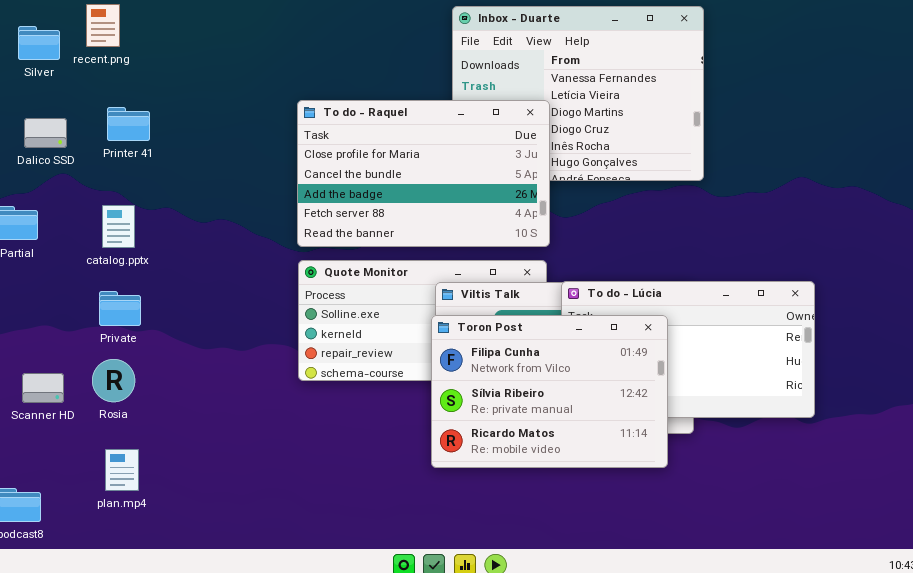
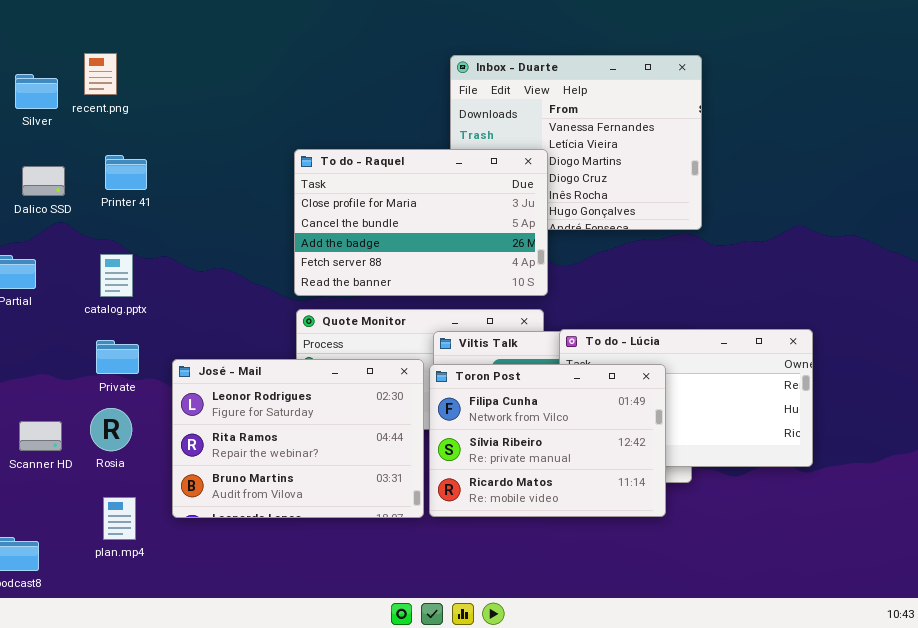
José - Mail: none -> [172,359,424,518], opened

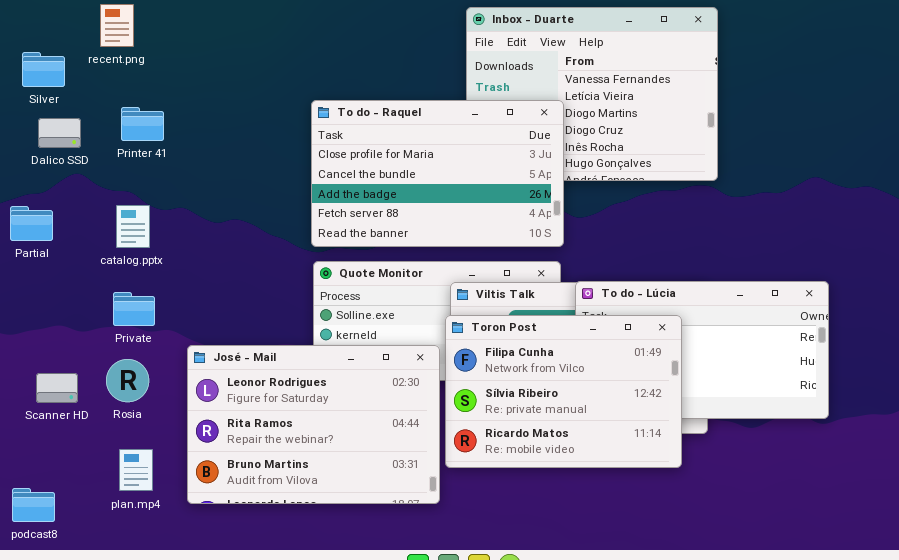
Silver: [15,74,58,109] -> [22,52,65,87], moved
José - Mail: [172,359,424,518] -> [187,345,440,504], moved

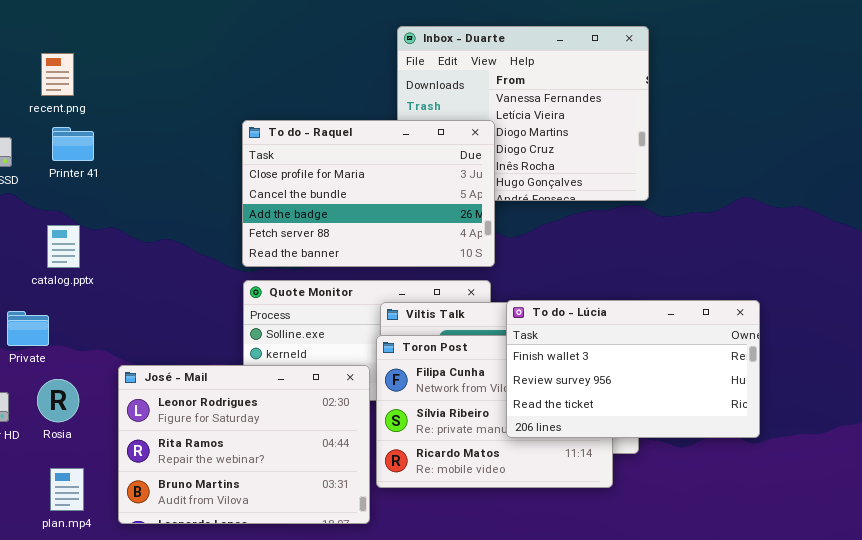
recent.png: [100,4,134,47] -> [41,53,74,96], moved
To do - Lúcia: [575,281,829,419] -> [506,300,760,438], raised
Private: [113,292,155,326] -> [7,311,49,346], moved

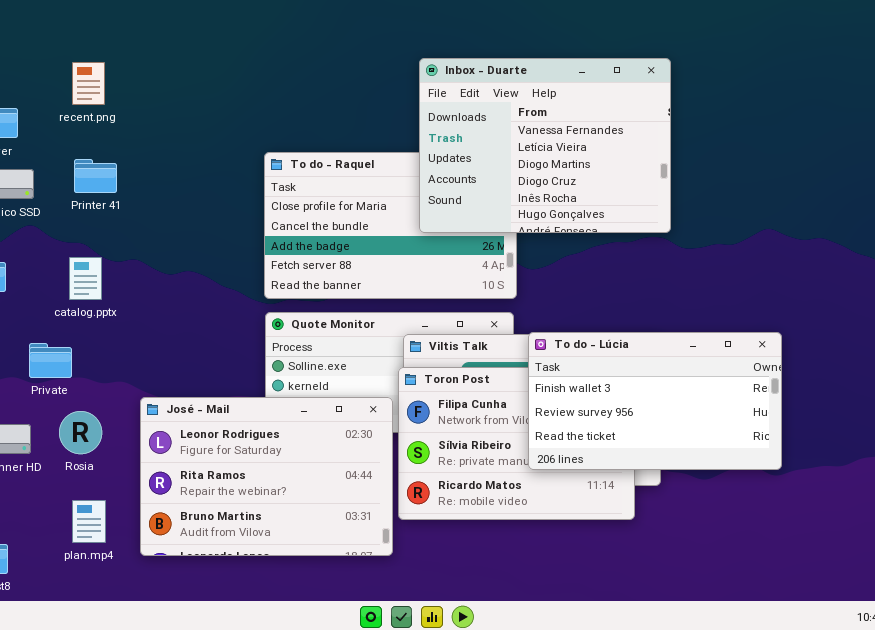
Inbox - Duarte: [397,26,649,201] -> [419,58,671,233], raised
recent.png: [41,53,74,96] -> [72,62,105,105], moved

